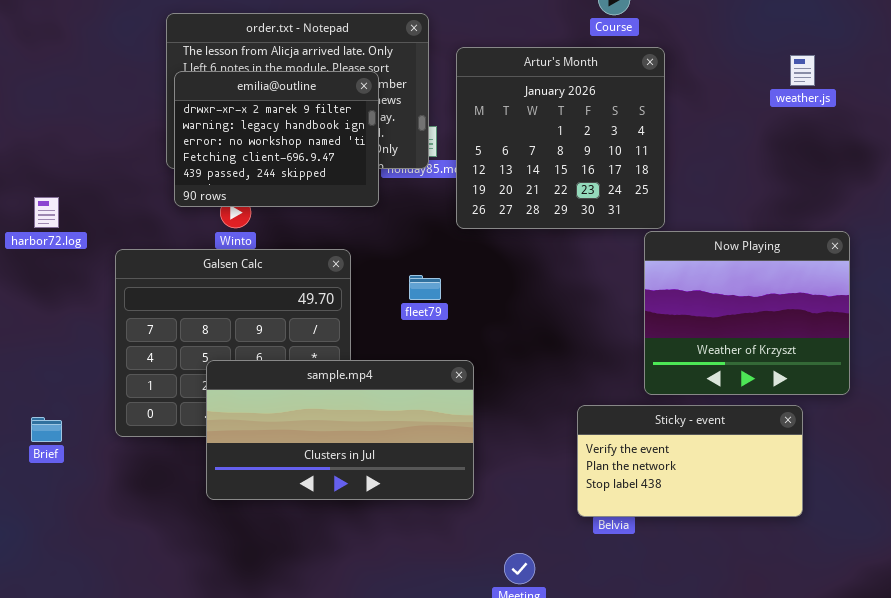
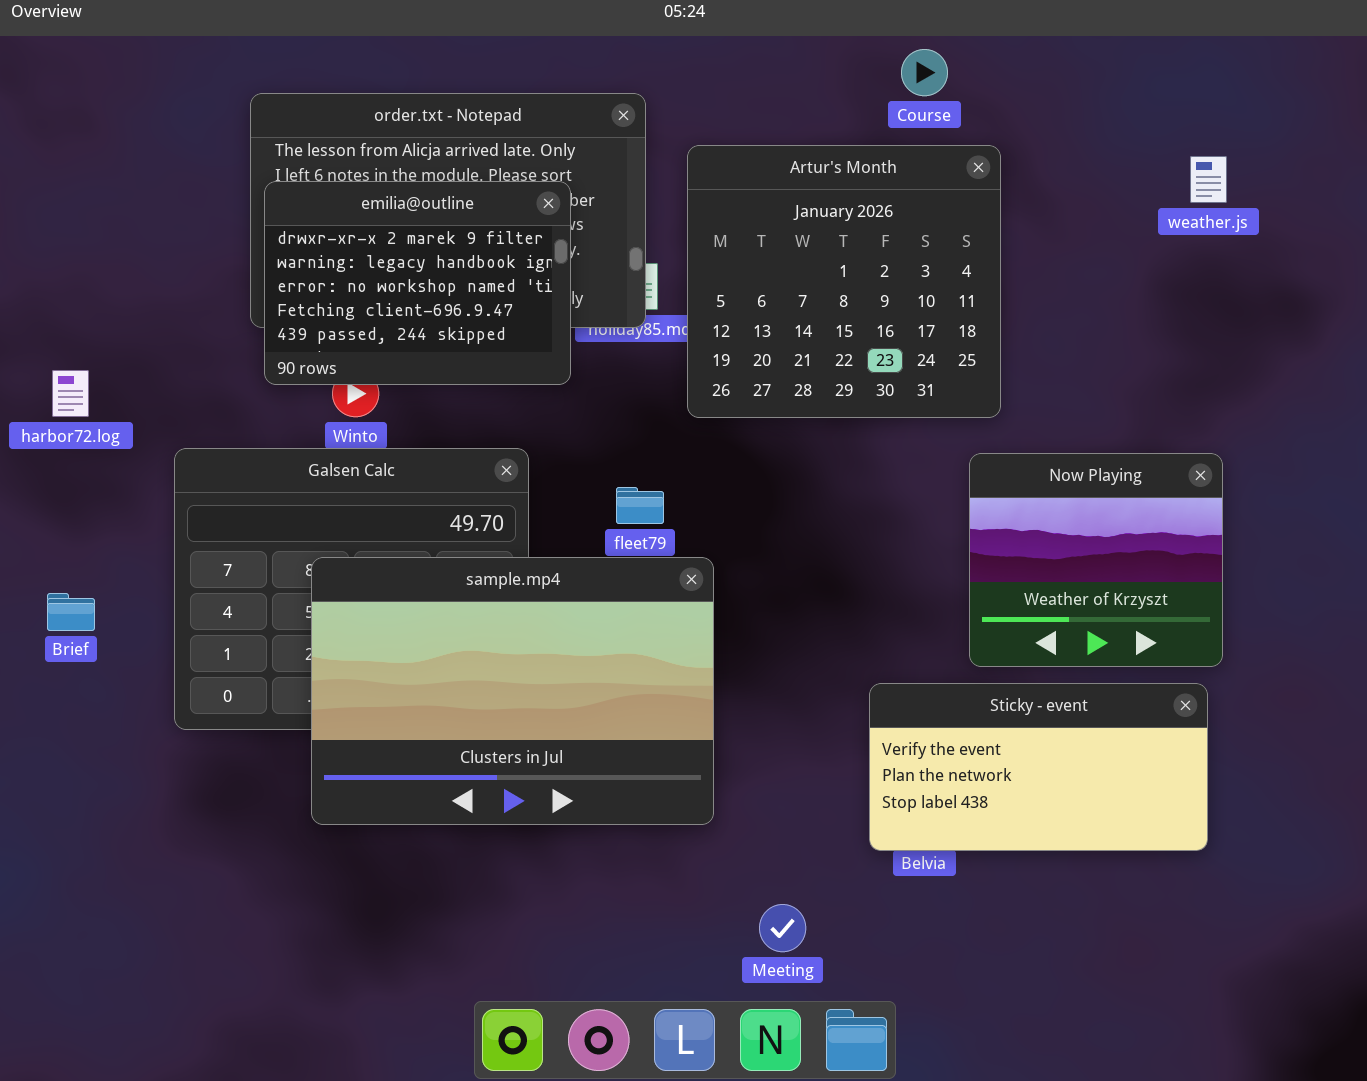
Now Playing: [644,231,850,395] -> [969,453,1223,667], resized
sample.mp4: [206,360,474,500] -> [311,557,714,825], resized
Brief: [31,417,62,442] -> [47,593,95,631], moved

